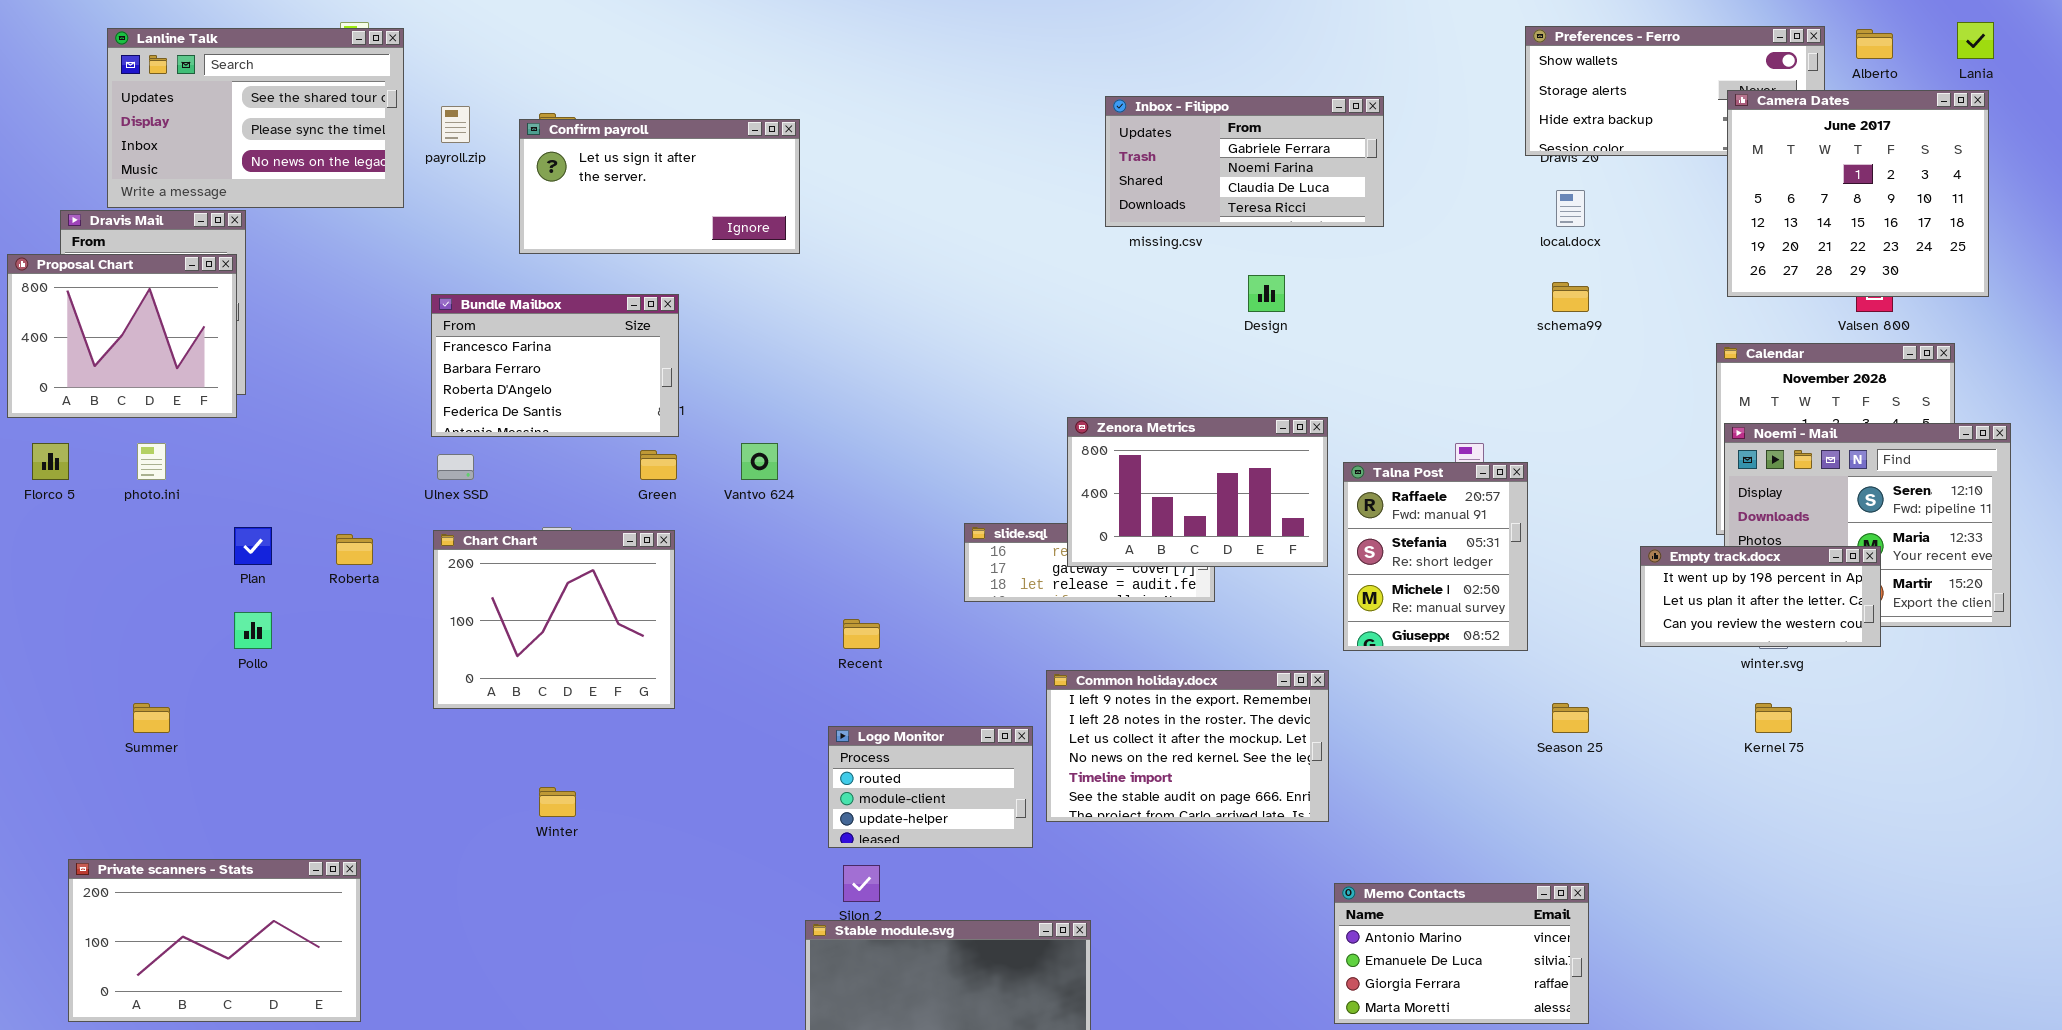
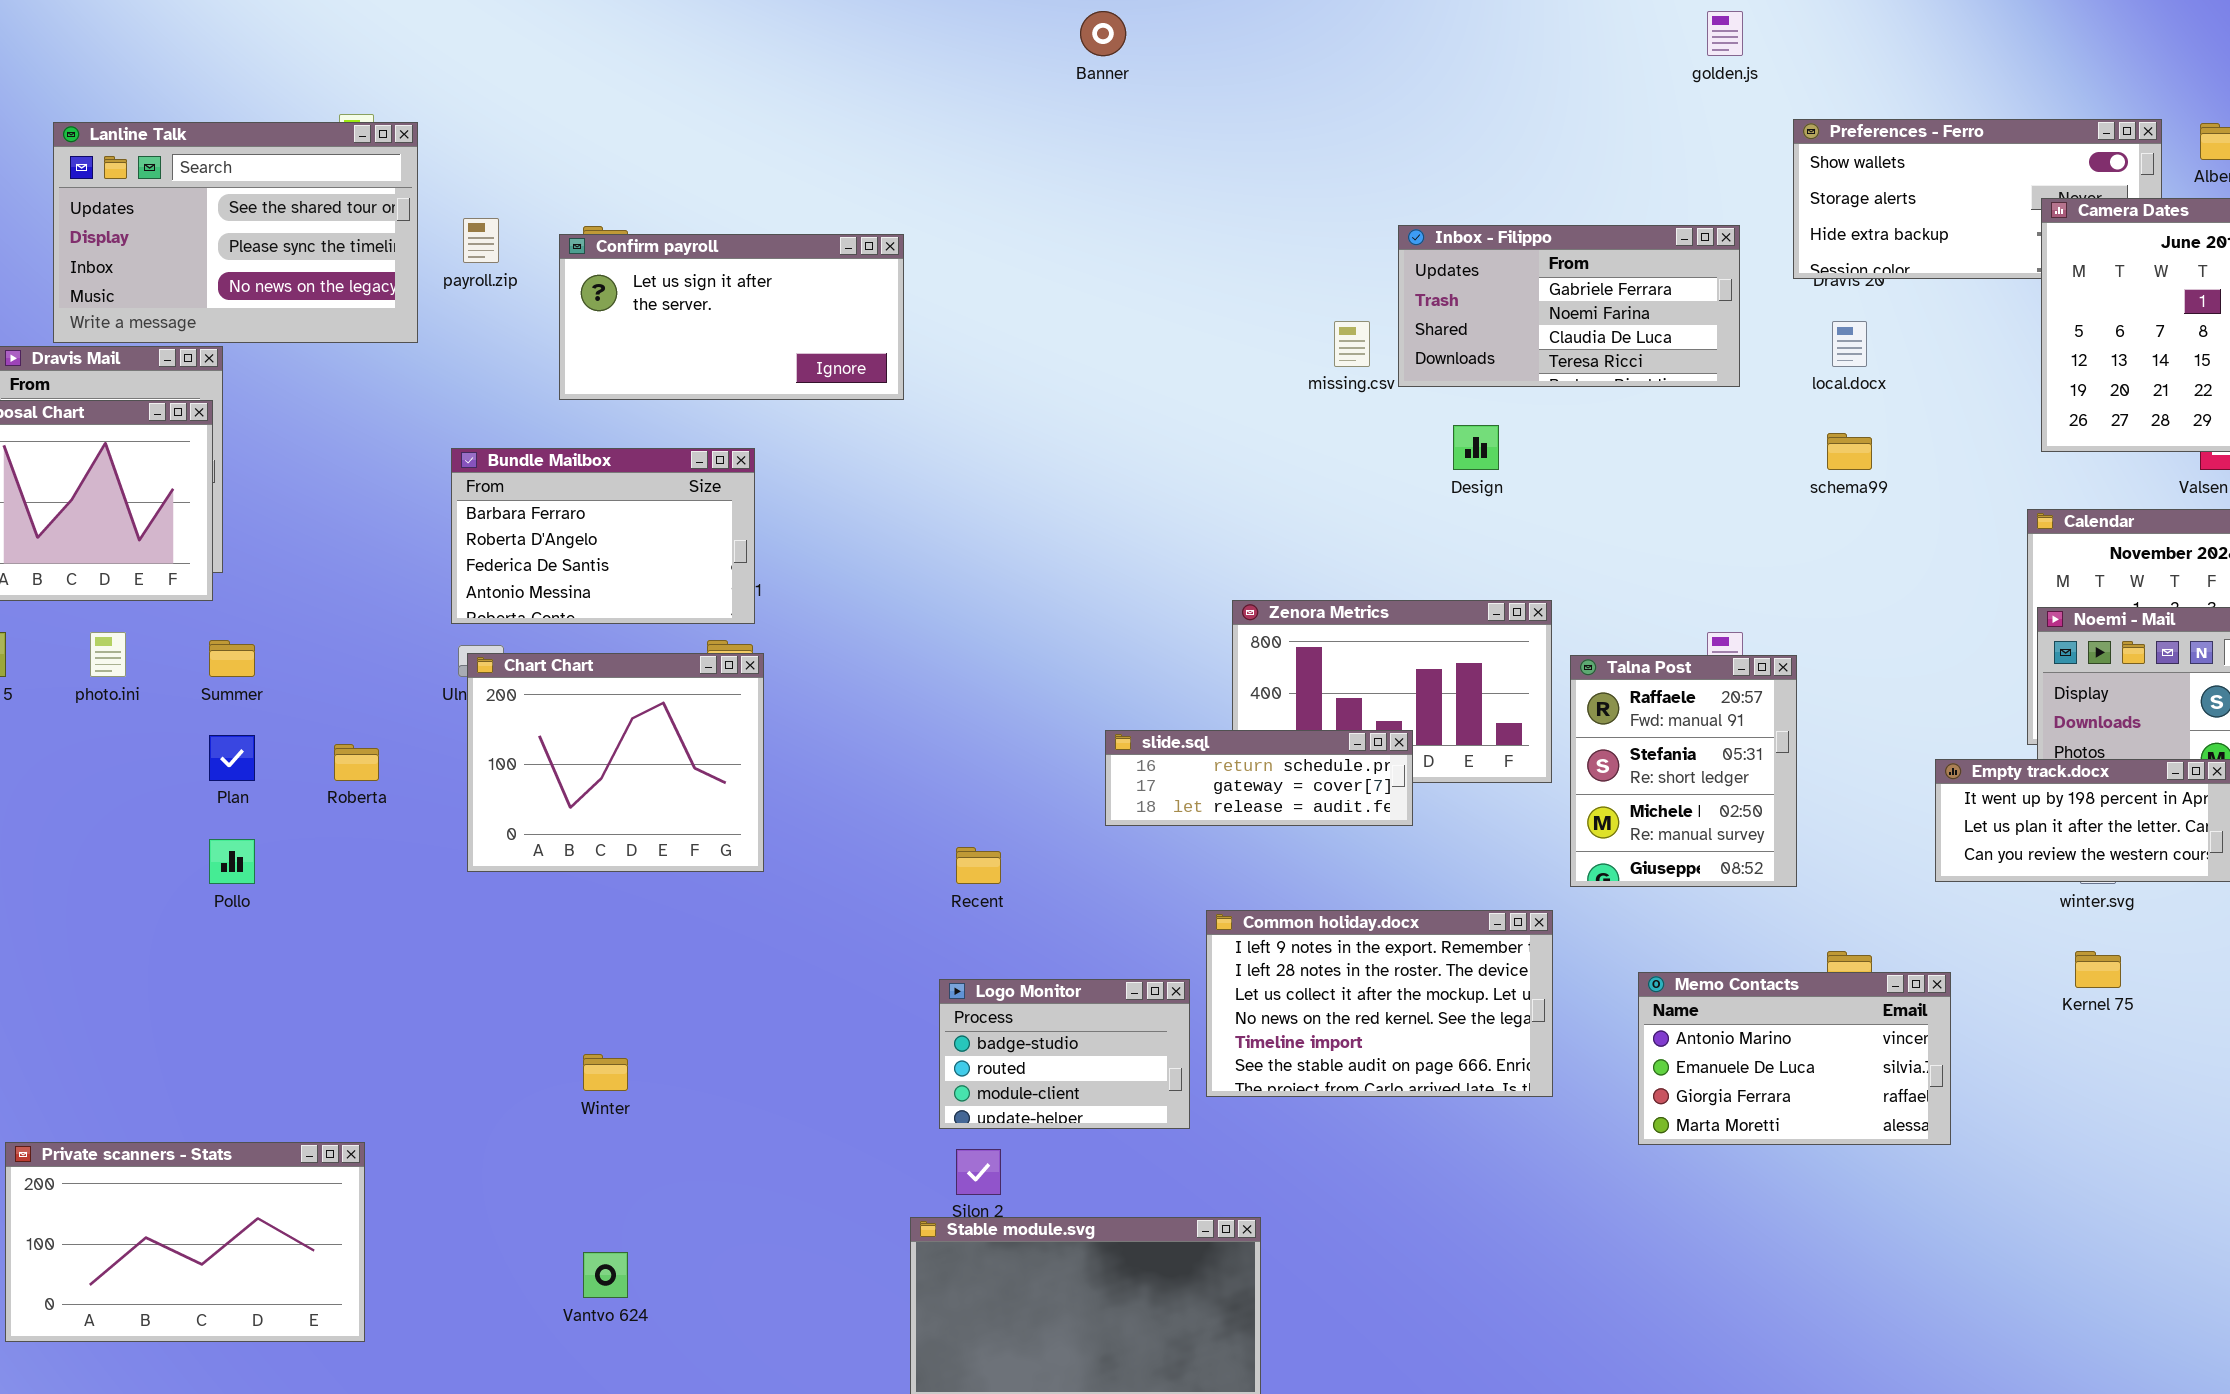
Inbox - Filippo: [1105,96,1384,227] -> [1398,225,1740,387], moved
Bundle Mailbox: [431,294,679,437] -> [451,448,755,624], scrolled down 1 row
Vantvo 624: [741,443,778,480] -> [583,1252,628,1298], moved
slide.sql: [964,523,1215,602] -> [1105,730,1413,826], raised
Chart Chart: [433,530,675,709] -> [467,653,764,872], moved
Summer: [133,703,170,733] -> [209,640,255,677], moved
Logo Monitor: [828,726,1033,848] -> [939,979,1190,1129], scrolled up 1 row
Memo Contacts: [1334,883,1589,1024] -> [1638,972,1951,1145], moved

